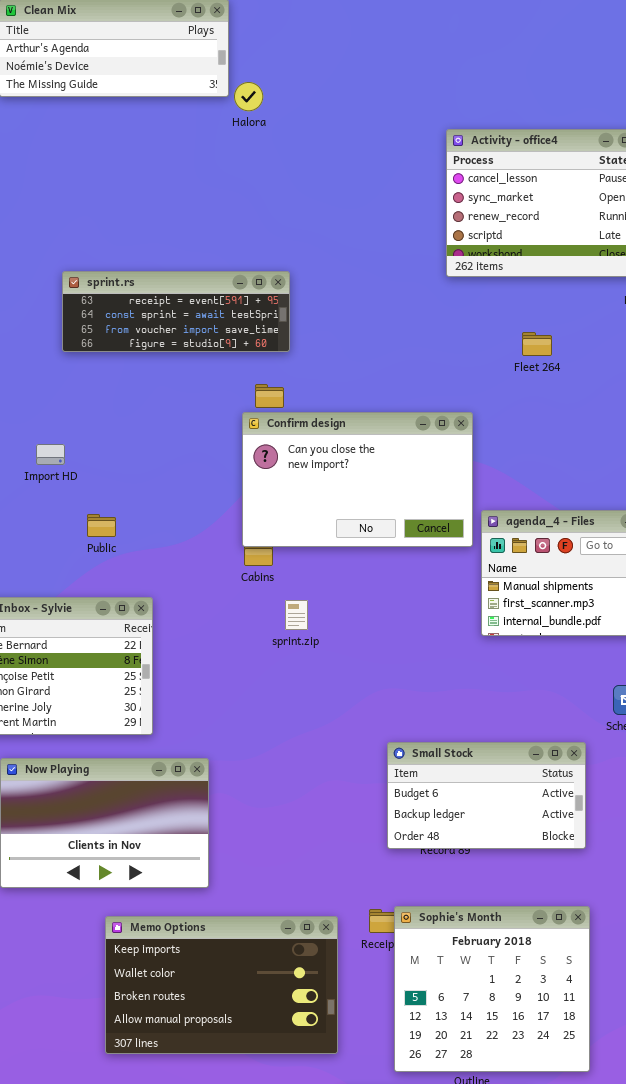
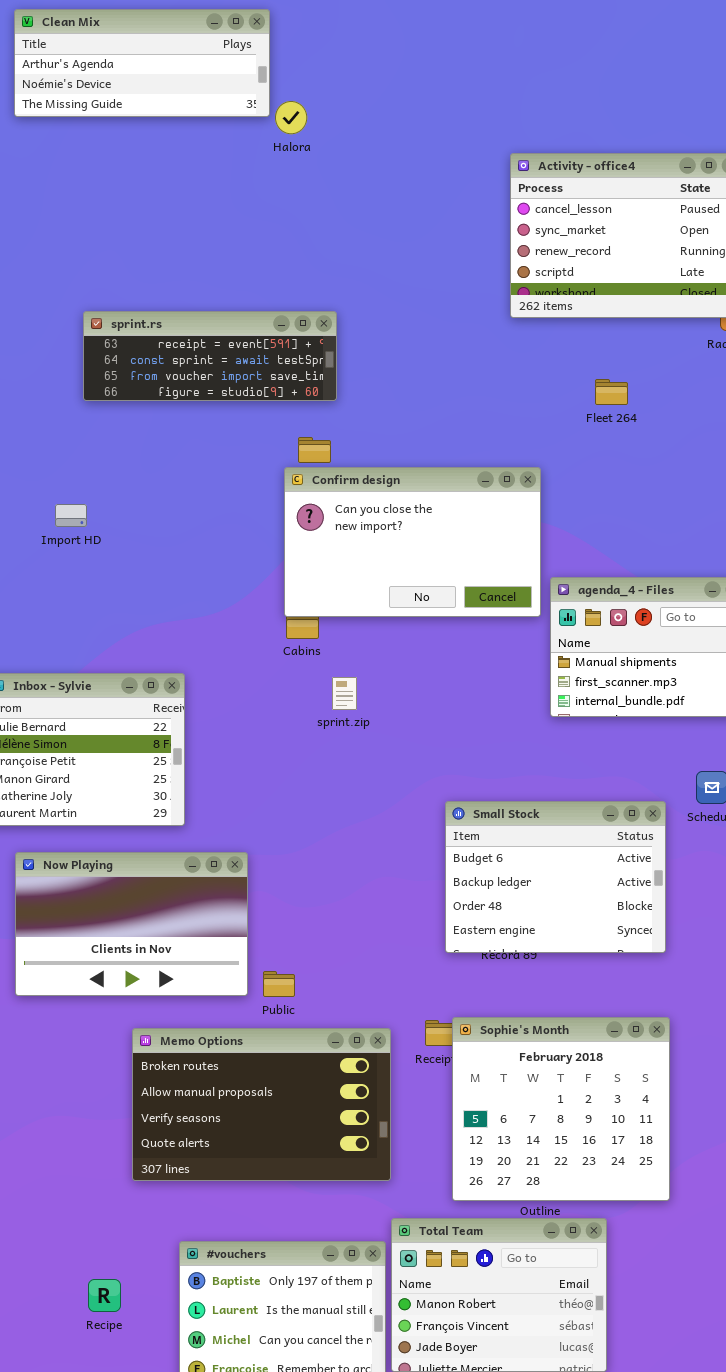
Public: [87,514,116,537] -> [263,971,295,997], moved
Small Stock: [387,742,586,849] -> [445,801,666,953], resized
Memo Options: [105,916,338,1054] -> [132,1028,391,1181], scrolled down 2 rows

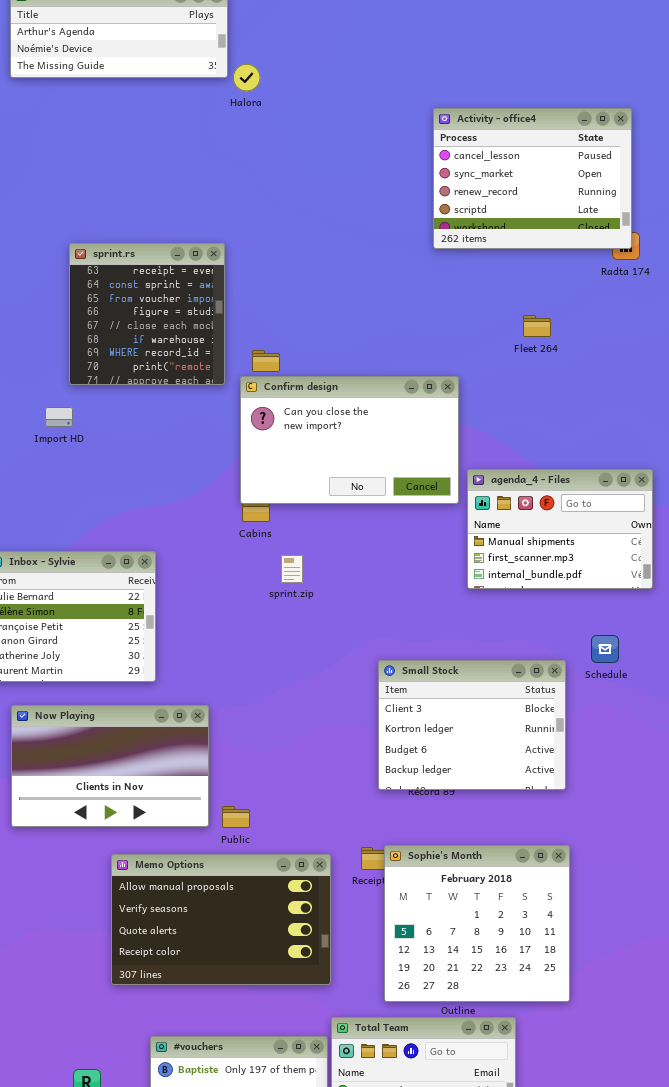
sprint.rs: [83,311,337,401] -> [69,243,225,385], resized
Fleet 264: [595,379,628,405] -> [523,315,551,337], moved
Small Stock: [445,801,666,953] -> [378,660,566,790], scrolled up 2 rows
Memo Options: [132,1028,391,1181] -> [111,854,331,985], scrolled down 1 row

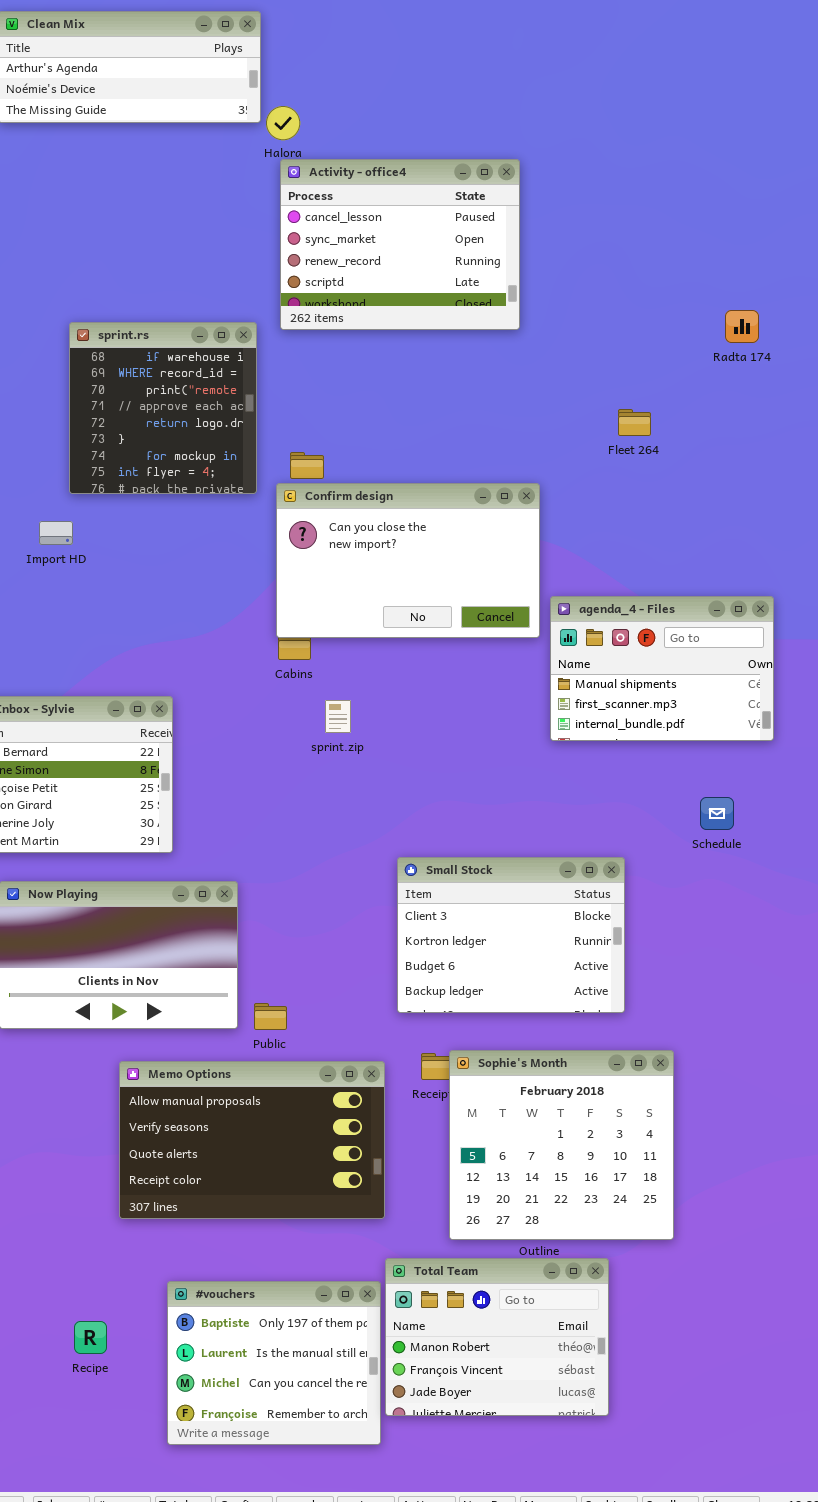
Activity - office4: [433,108,632,249] -> [280,159,520,330], moved
sprint.rs: [69,243,225,385] -> [69,322,257,494], scrolled down 5 rows
Small Stock: [378,660,566,790] -> [397,857,625,1013], moved

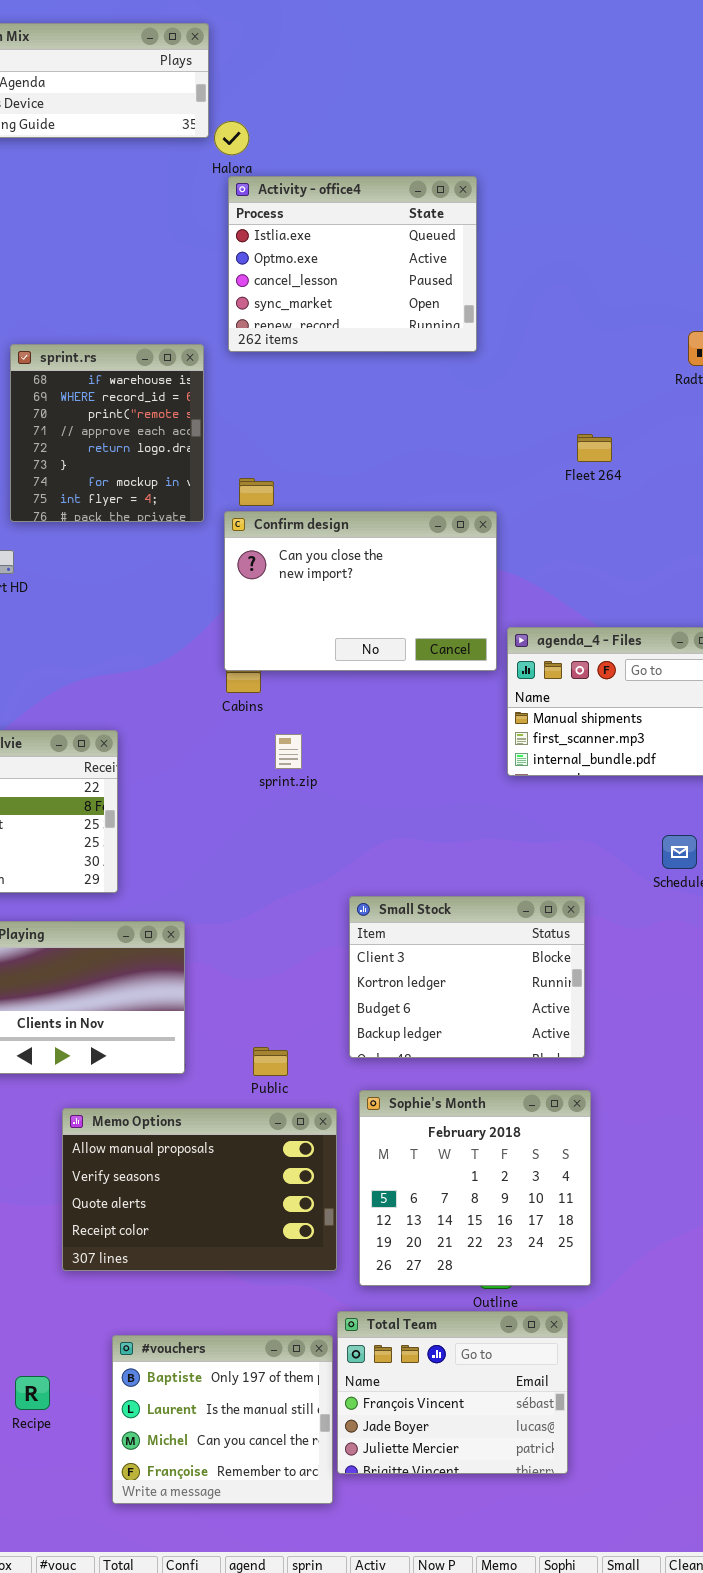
Activity - office4: [280,159,520,330] -> [228,176,477,352], scrolled up 2 rows
Public: [254,1003,287,1030] -> [253,1047,288,1076], moved
Sophie's Month: [449,1050,674,1240] -> [359,1090,591,1286], moved
Total Team: [385,1258,609,1416] -> [337,1311,568,1474], scrolled down 1 row

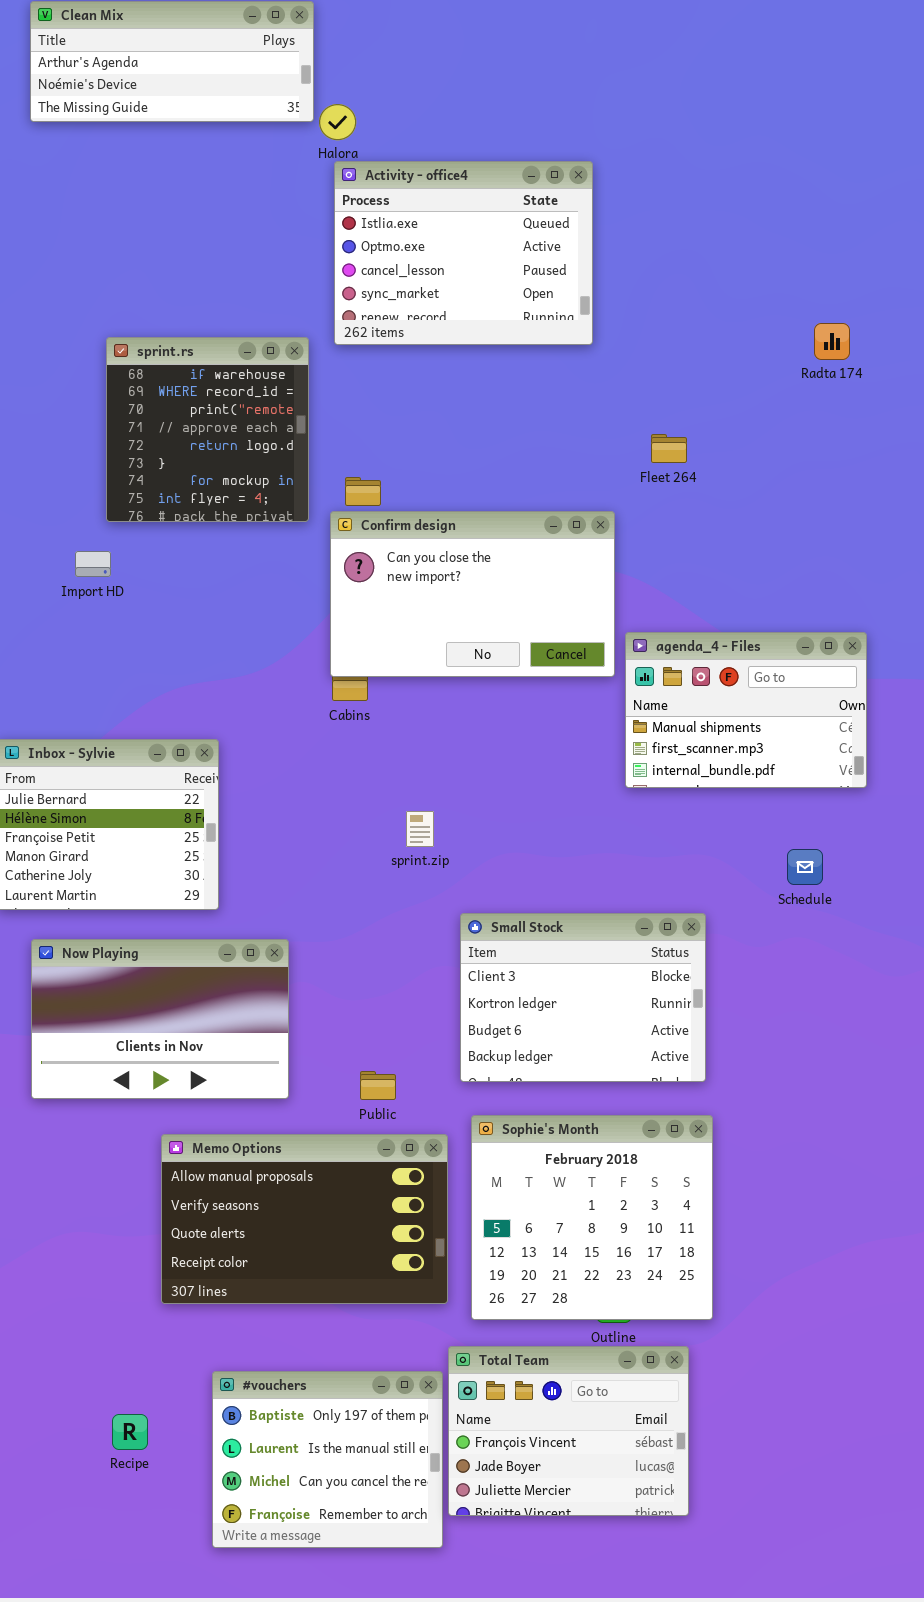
Fleet 264: [577,434,612,462] -> [651,434,687,463], moved
sprint.zip: [275,734,302,769] -> [406,811,434,847], moved

